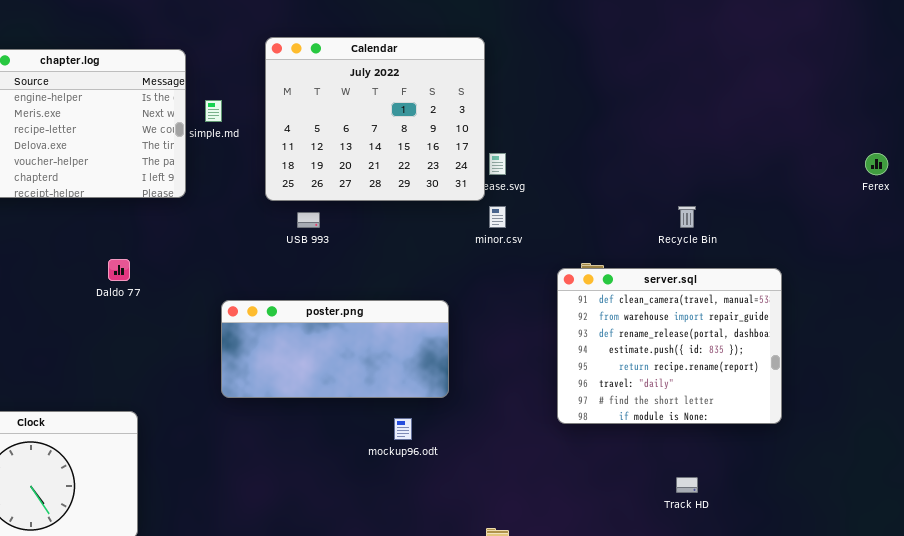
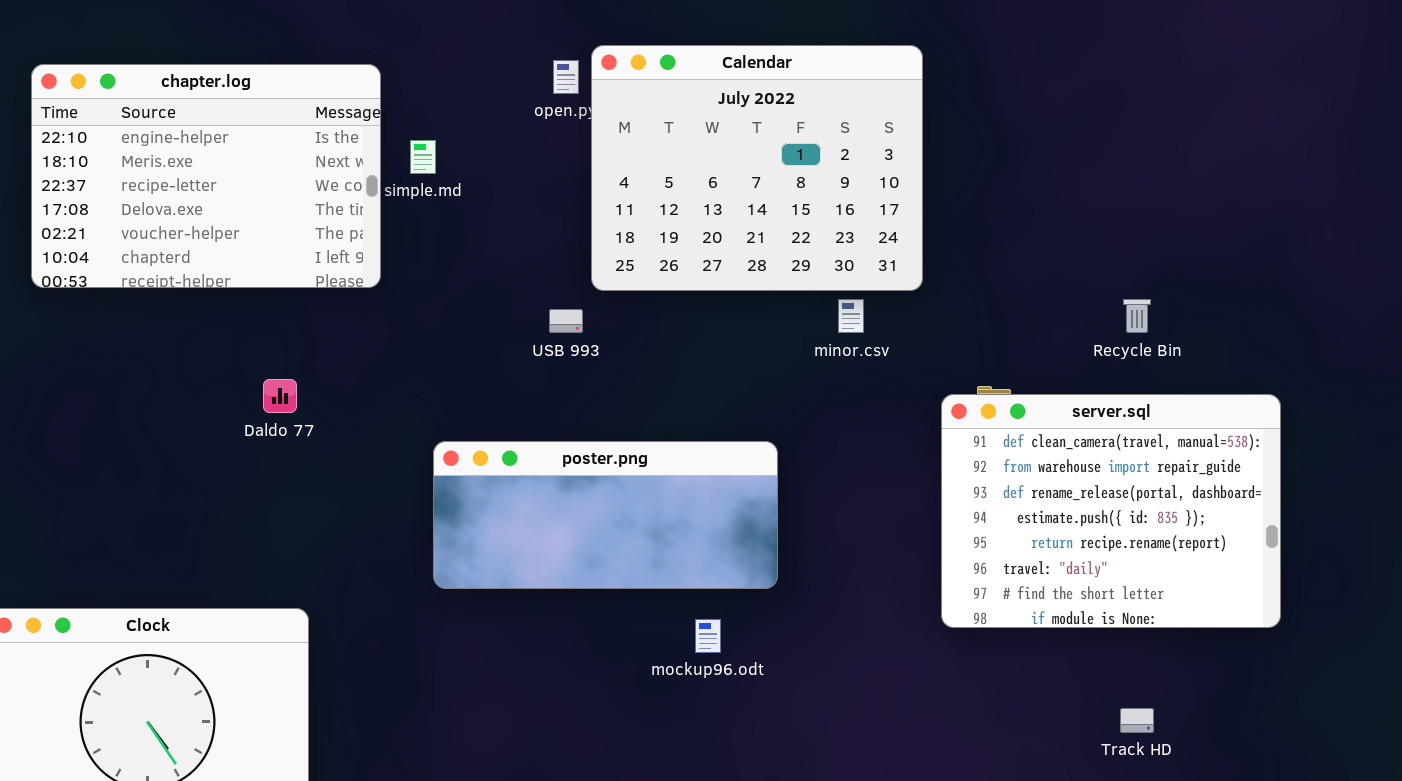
Calendar: [265,37,485,201] -> [591,45,923,291], moved

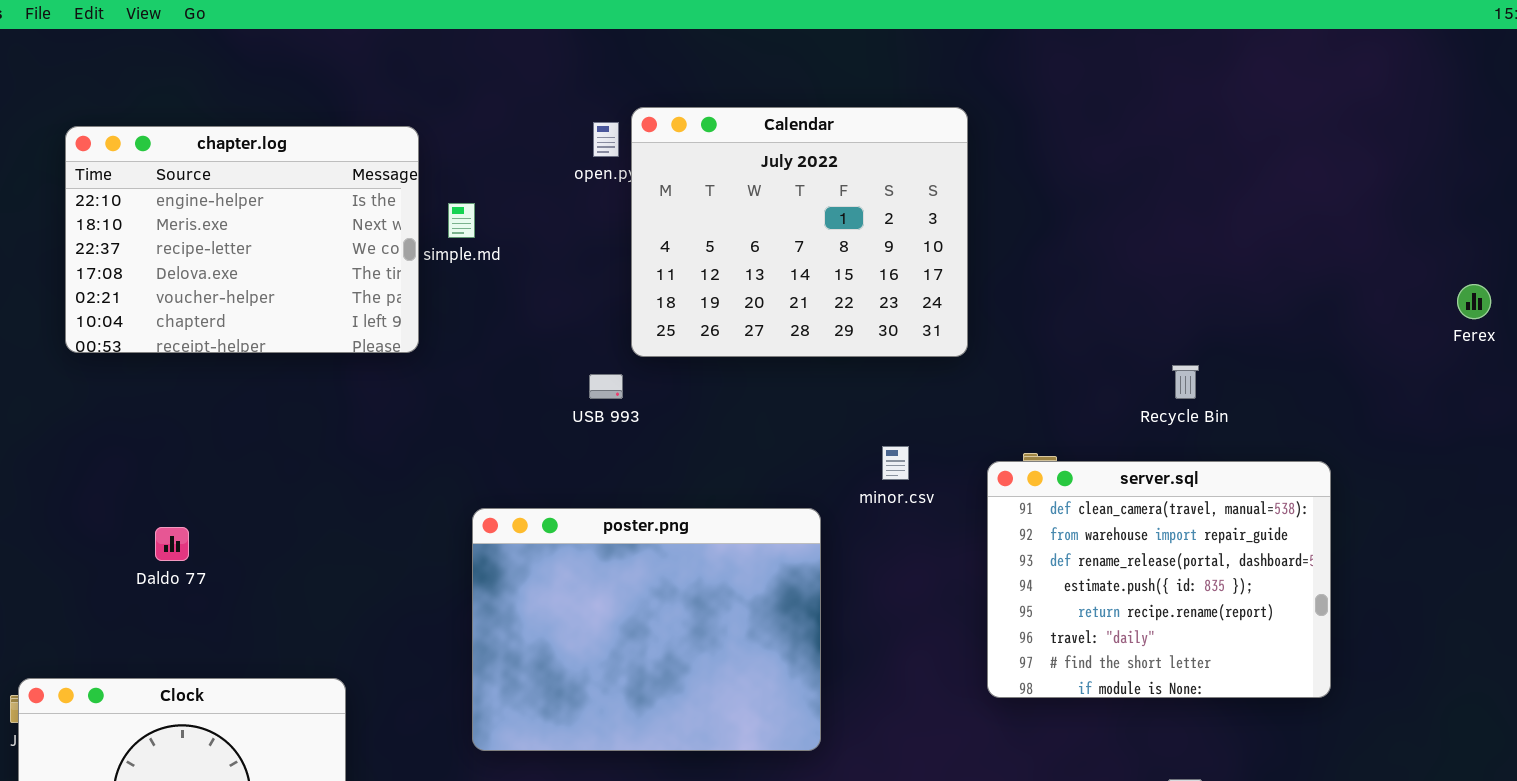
minor.csv: [838,299,864,333] -> [882,446,909,480], moved
Daldo 77: [263,379,297,413] -> [155,527,189,561], moved
poster.png: [433,441,778,589] -> [472,508,821,751], resized

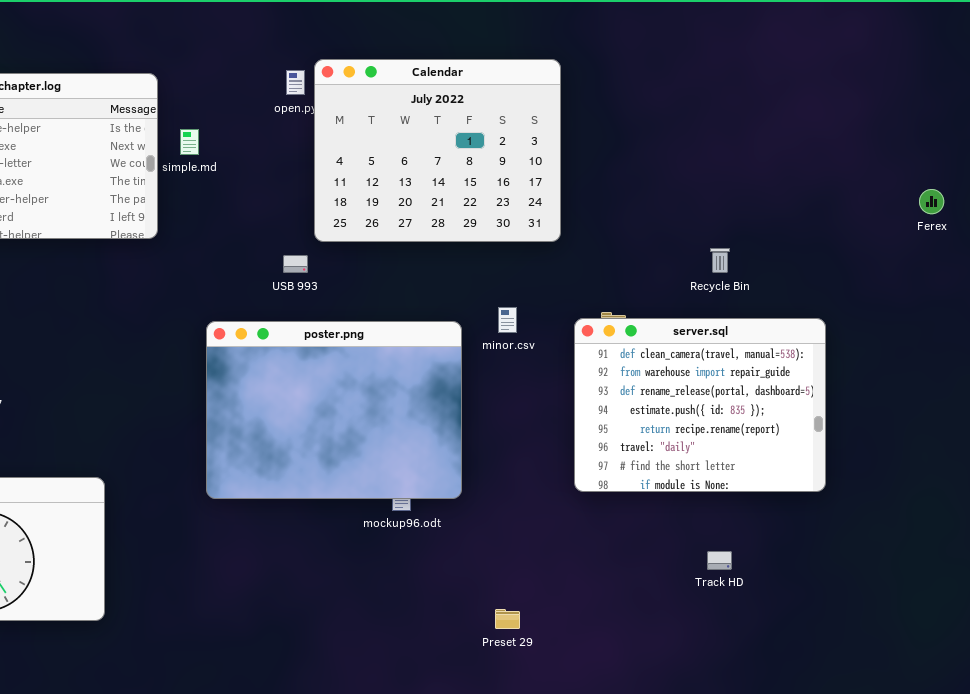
poster.png: [472,508,821,751] -> [206,321,462,499], moved

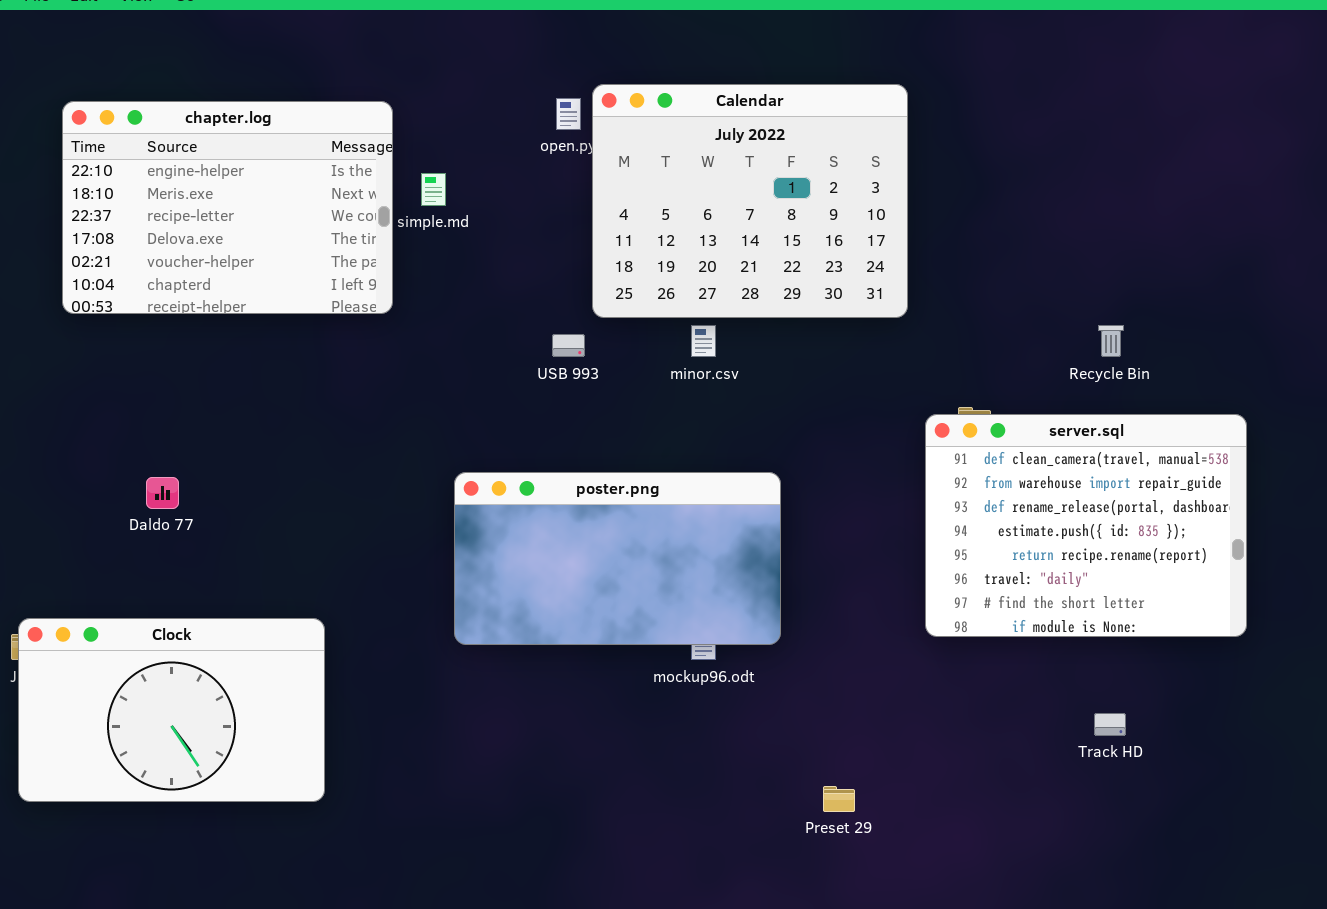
minor.csv: [498,307,517,333] -> [691,325,716,357], moved
poster.png: [206,321,462,499] -> [454,472,781,645], resized

